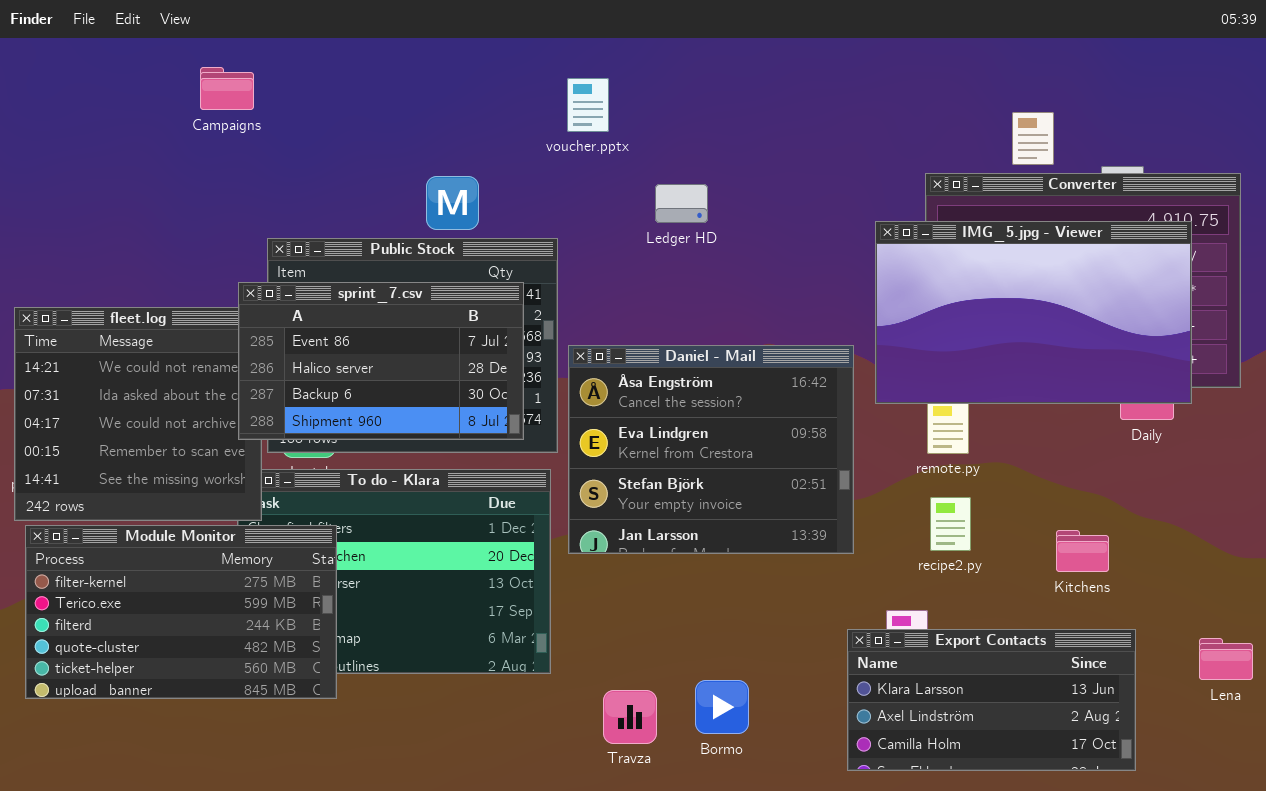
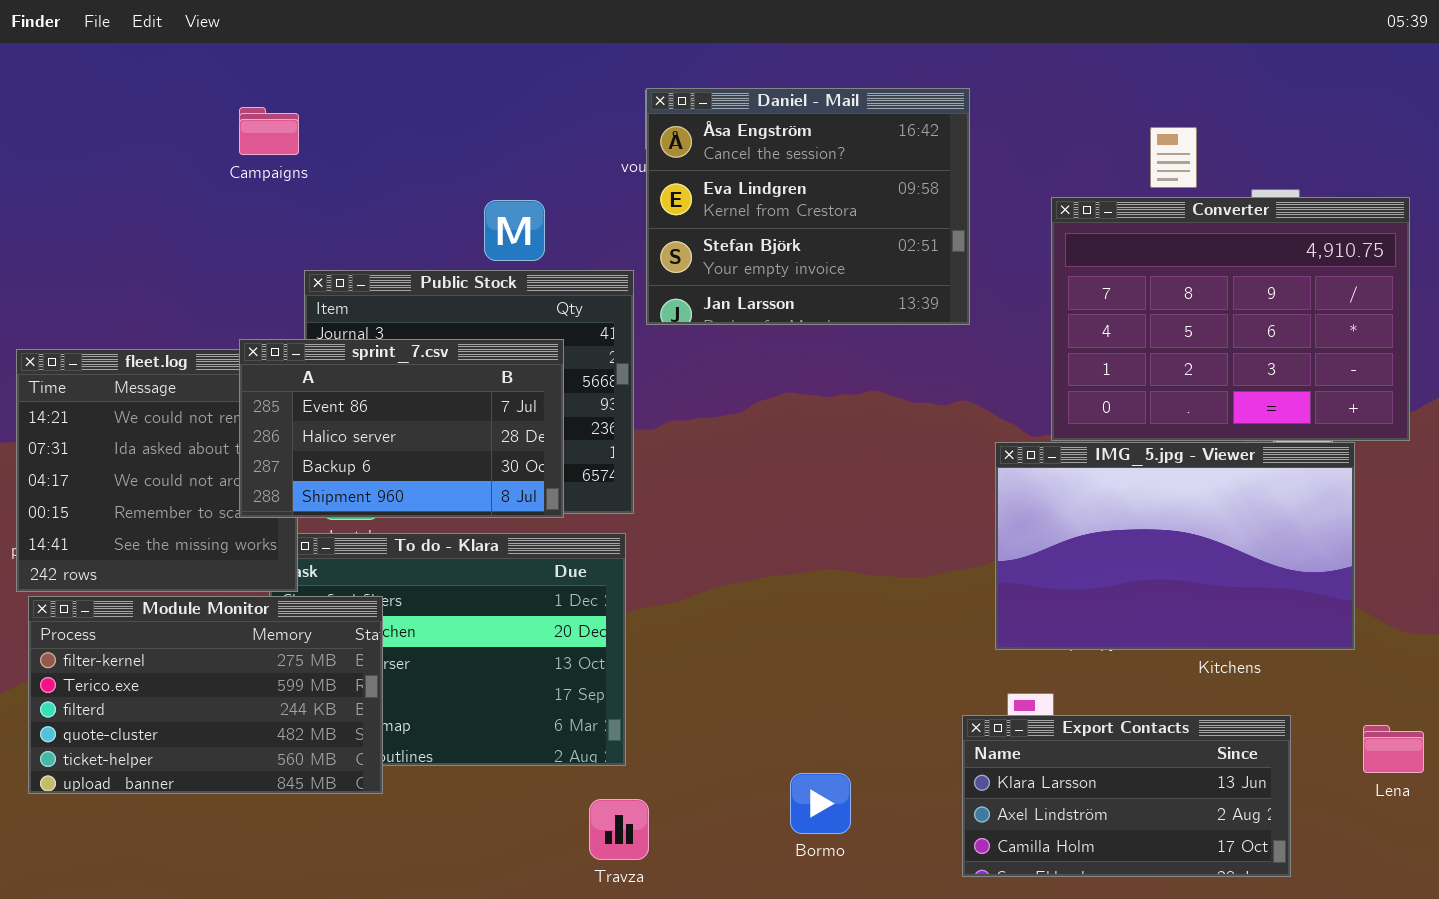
Campaigns: [200,67,254,110] -> [239,107,299,155], moved
IMG_5.jpg - Viewer: [875,221,1192,404] -> [995,442,1355,650], moved
sprint_7.csv: [238,282,524,440] -> [239,339,564,518], moved
Daniel - Mail: [568,345,854,554] -> [646,88,970,325], moved
Travza: [603,690,657,744] -> [589,799,649,860], moved

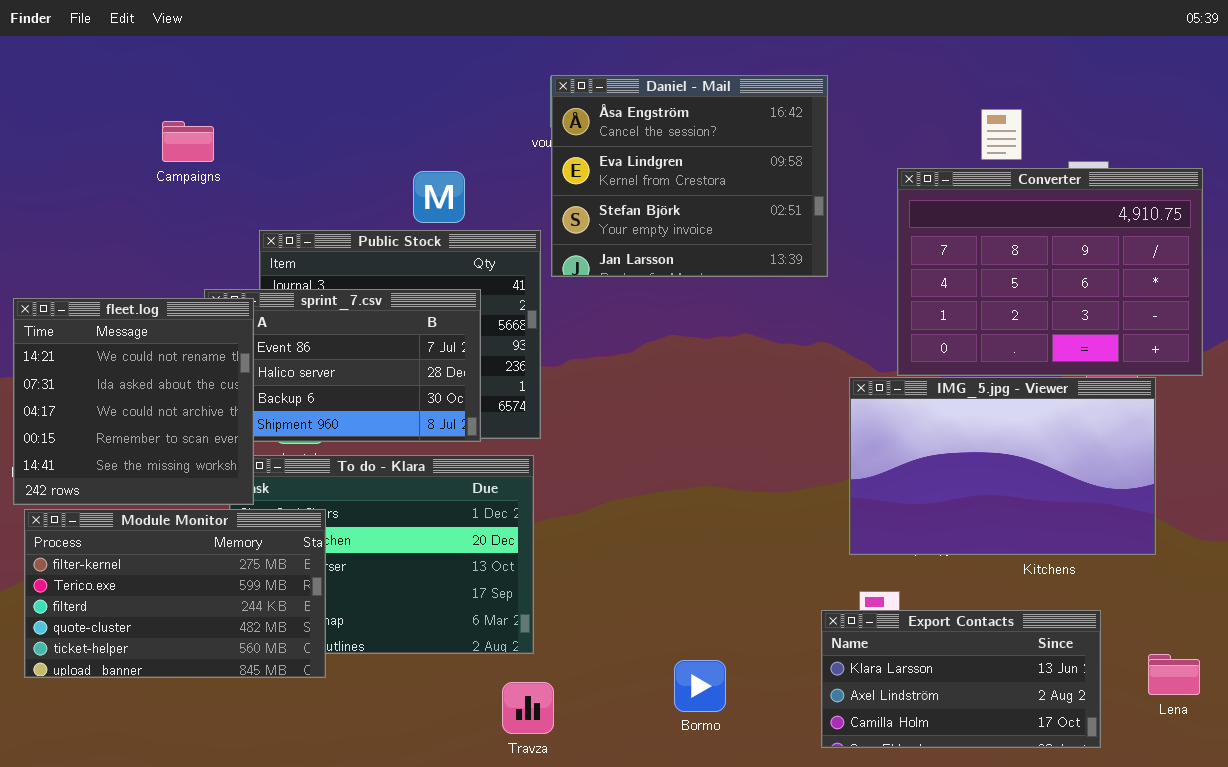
Campaigns: [239,107,299,155] -> [162,121,214,162], moved
fleet.log: [16,349,298,592] -> [13,298,254,505], raised
Lena: [1363,725,1424,773] -> [1148,654,1200,695], moved

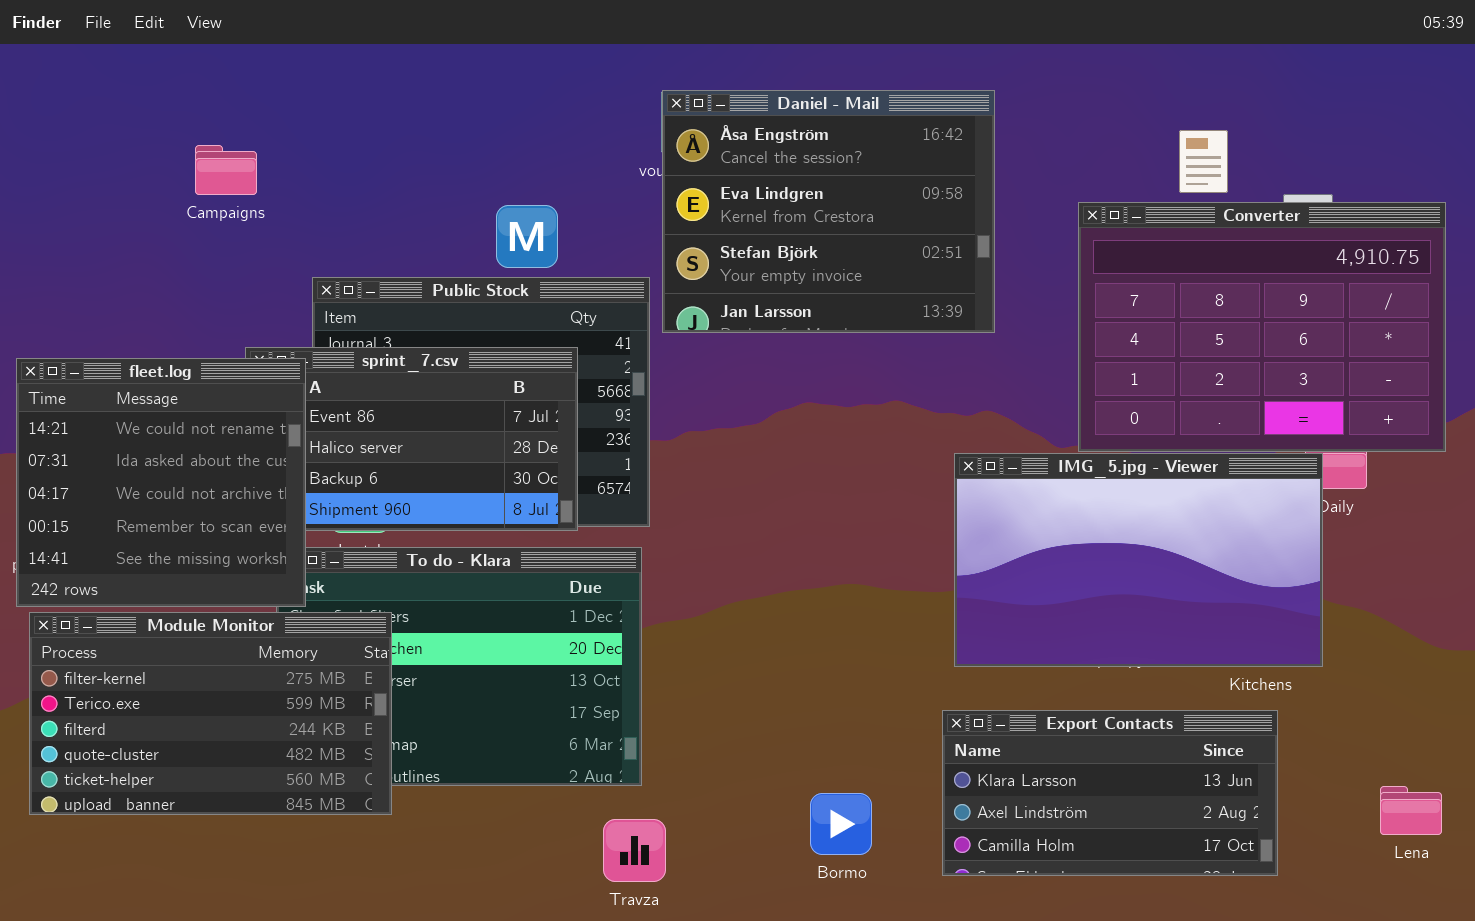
IMG_5.jpg - Viewer: [849,377,1156,555] -> [954,453,1323,667], moved
Export Contacts: [821,610,1101,748] -> [942,710,1278,876], moved

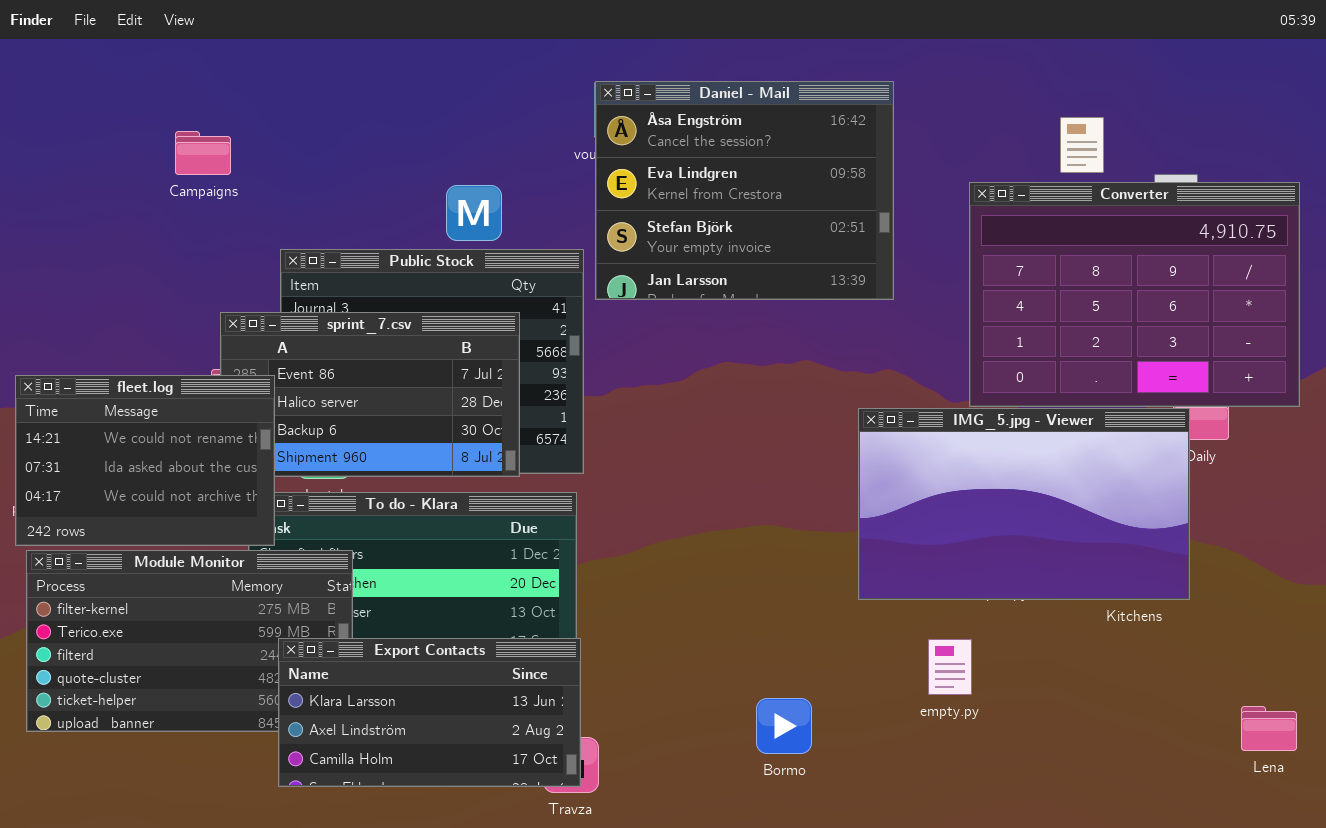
fleet.log: [16,358,306,607] -> [15,375,275,546], resized
Export Contacts: [942,710,1278,876] -> [278,638,581,787], moved
Bormo: [810,793,872,855] -> [756,698,812,754], moved

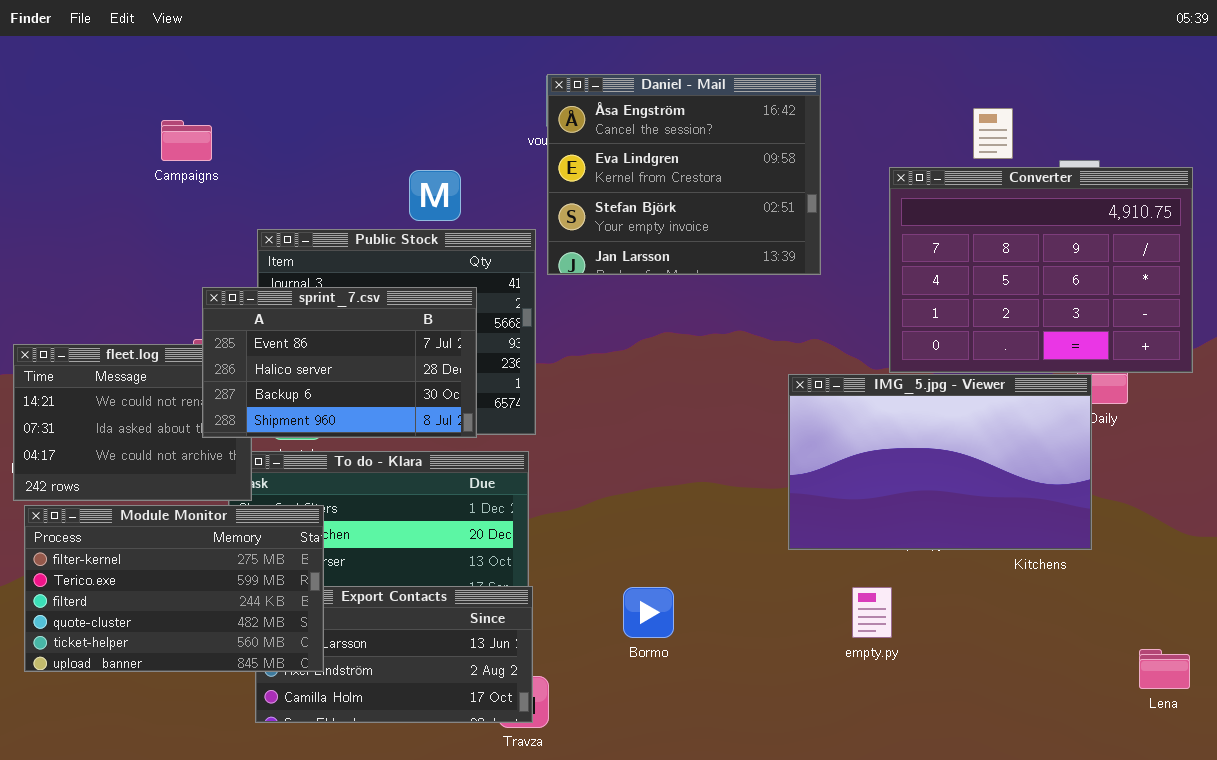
sprint_7.csv: [220,312,520,477] -> [202,287,477,438], raised
Module Monitor: [26,550,353,732] -> [24,505,324,672], raised
Bormo: [756,698,812,754] -> [623,587,674,638], moved

